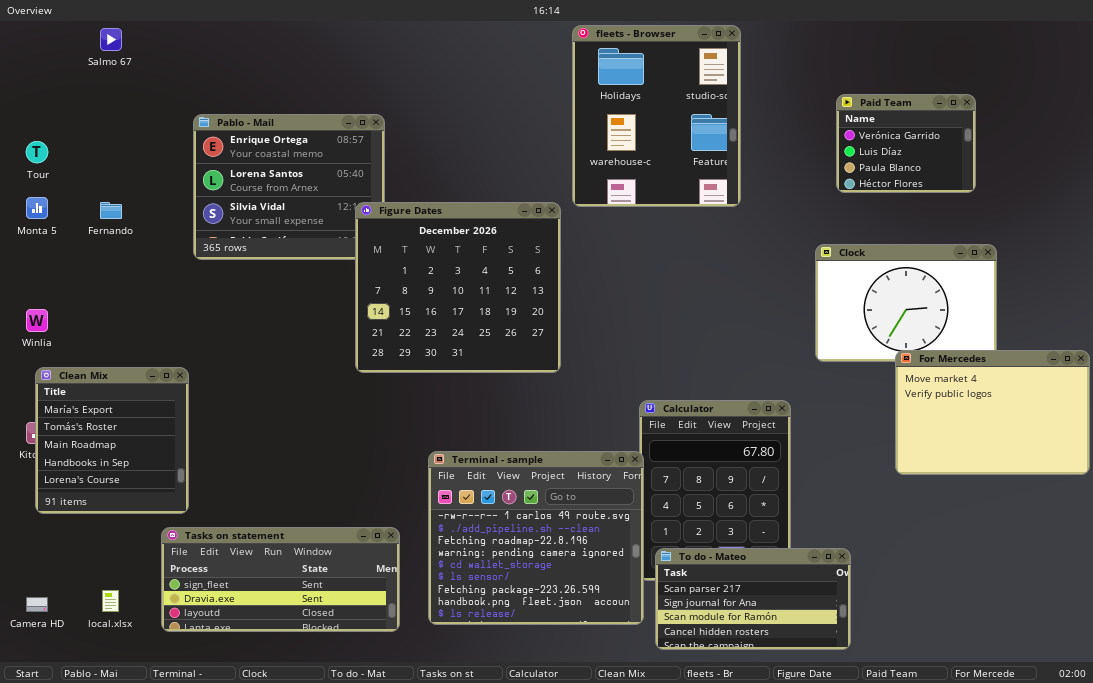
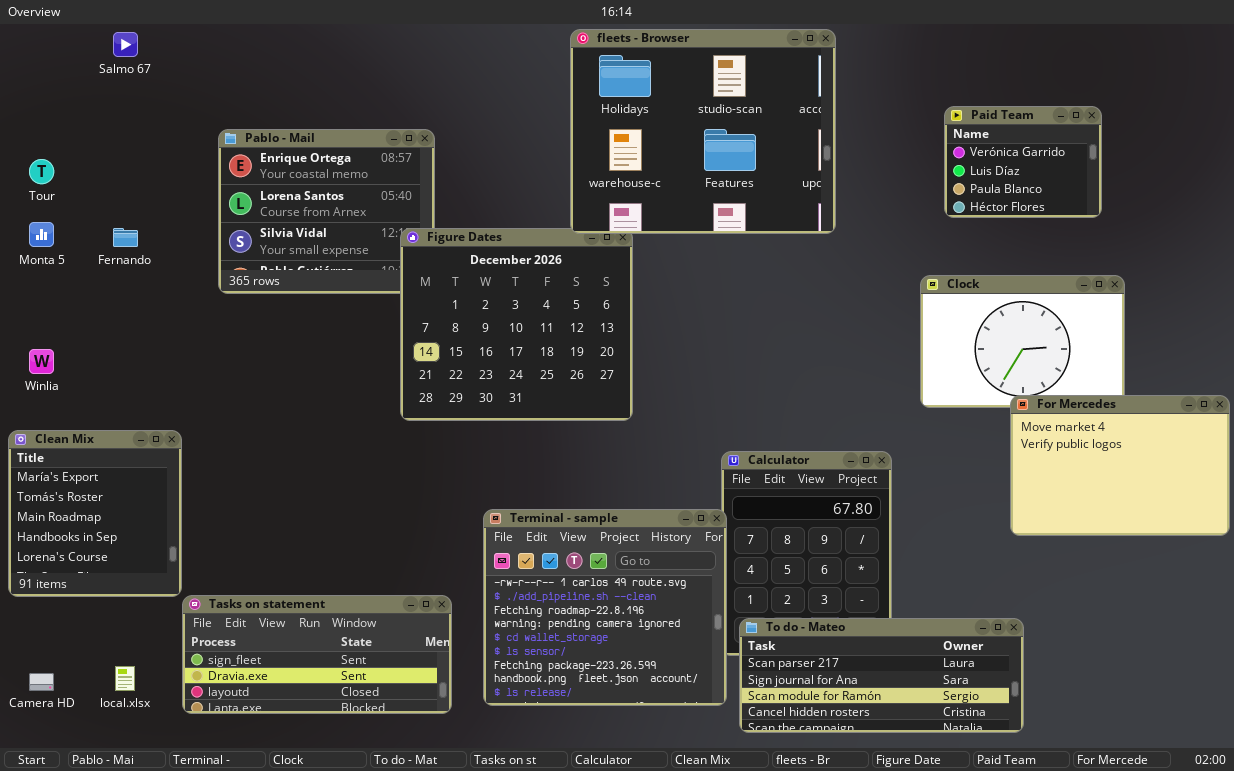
fleets - Browser: [572,25,741,207] -> [570,29,836,234], resized
Clean Mix: [35,367,189,514] -> [8,430,182,597], moved
To do - Mateo: [655,548,851,650] -> [739,618,1024,733], resized

